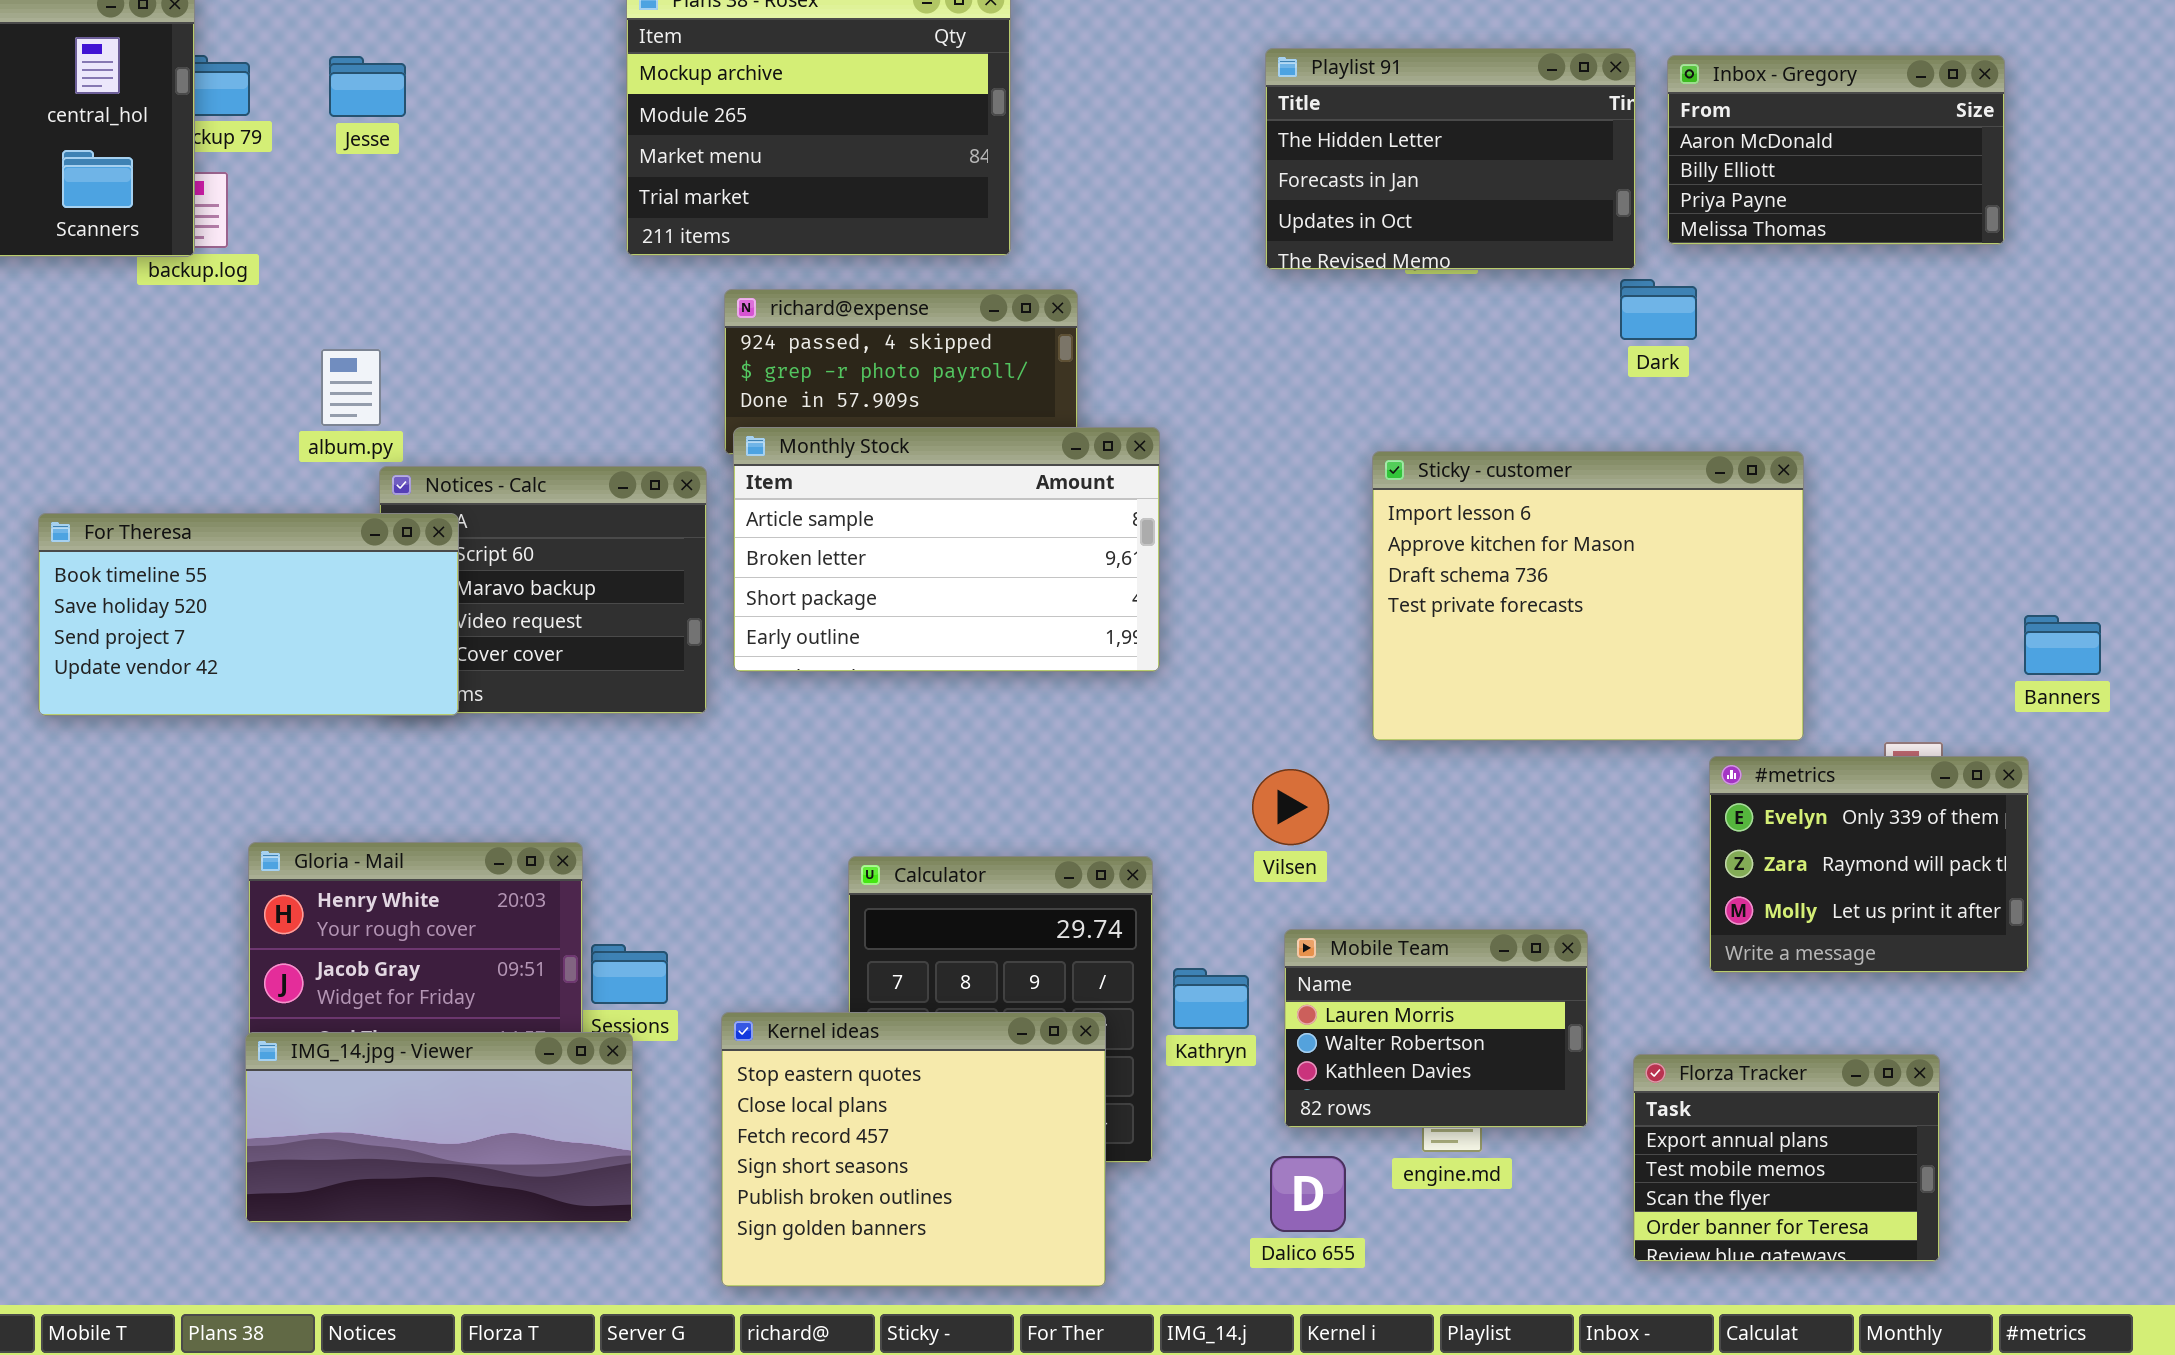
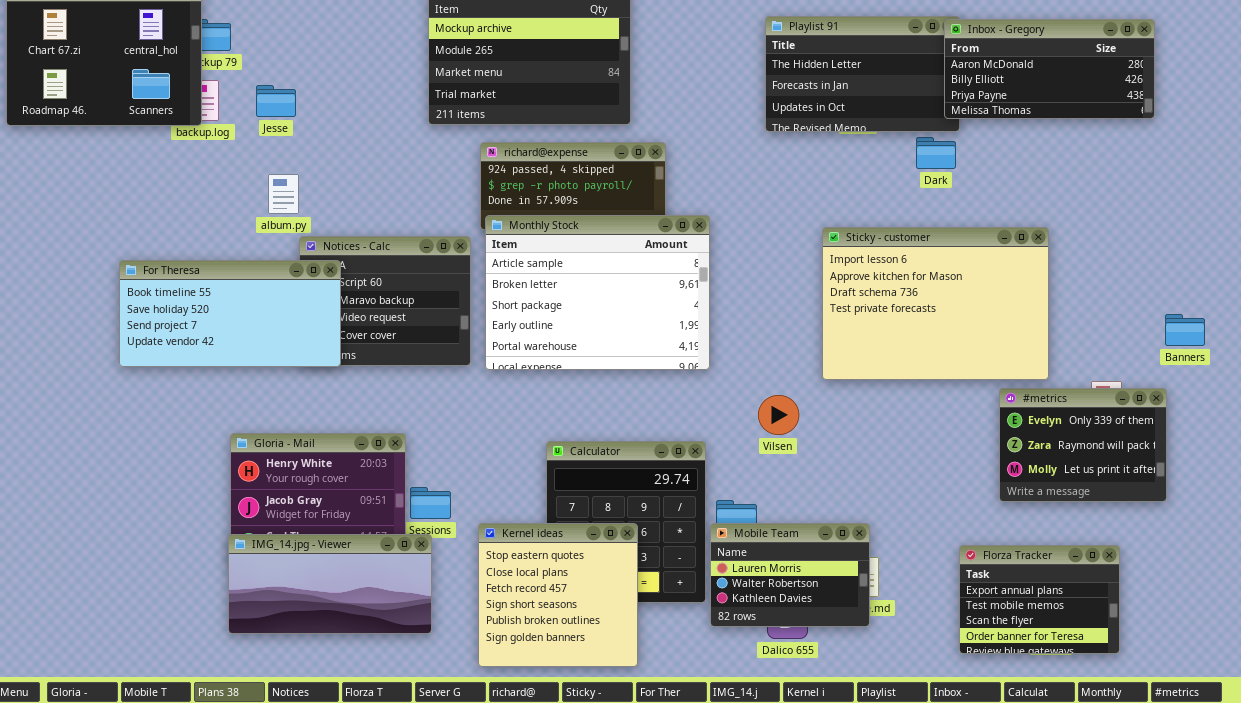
Inbox - Gregory: [1667,55,2005,245] -> [944,19,1155,119], resized
Jesse: [329,56,406,117] -> [256,85,296,117], moved
Dark: [1620,279,1697,340] -> [916,137,956,169], moved
Monthly Stock: [733,427,1160,672] -> [485,215,710,370], resized
Mobile Team: [1284,929,1588,1128] -> [710,523,870,627], moved
Kernel ideas: [721,1012,1106,1287] -> [478,523,638,667], resized

